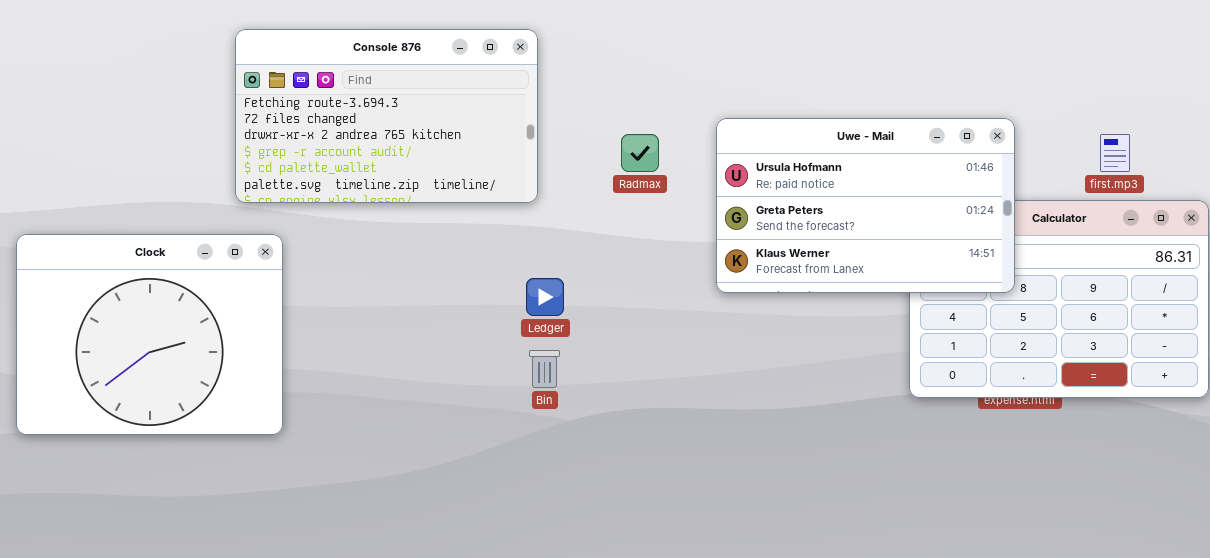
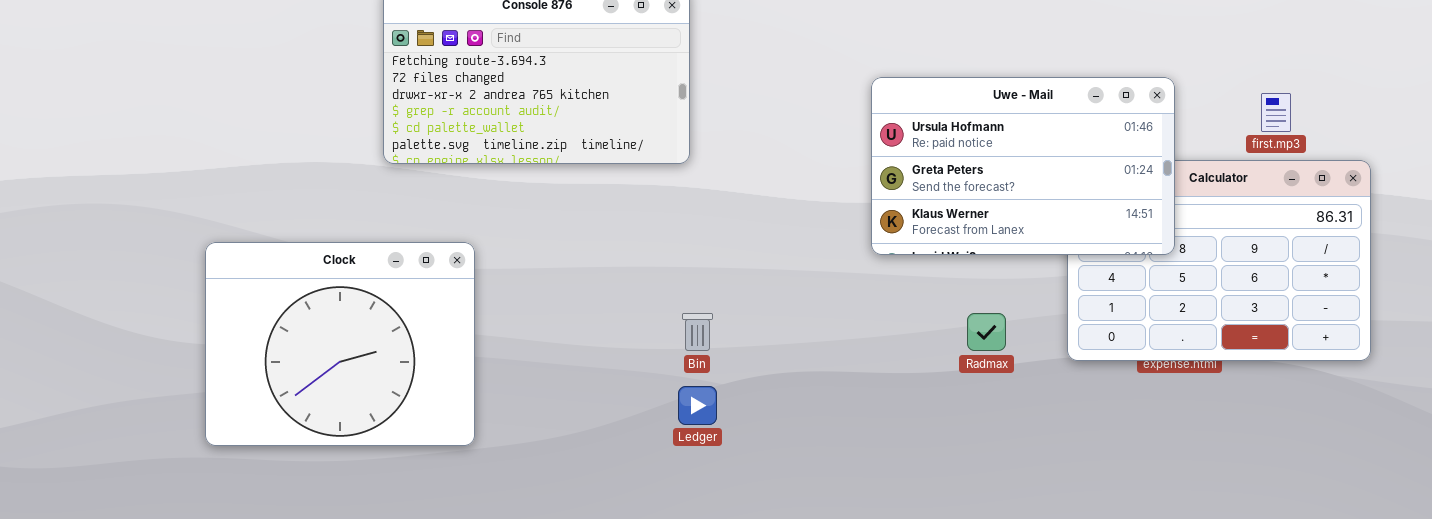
Radmax: [621,134,659,172] -> [967,313,1006,351], moved
Clock: [16,234,283,435] -> [205,242,475,446], moved
Ledger: [526,278,564,316] -> [678,386,717,425], moved

